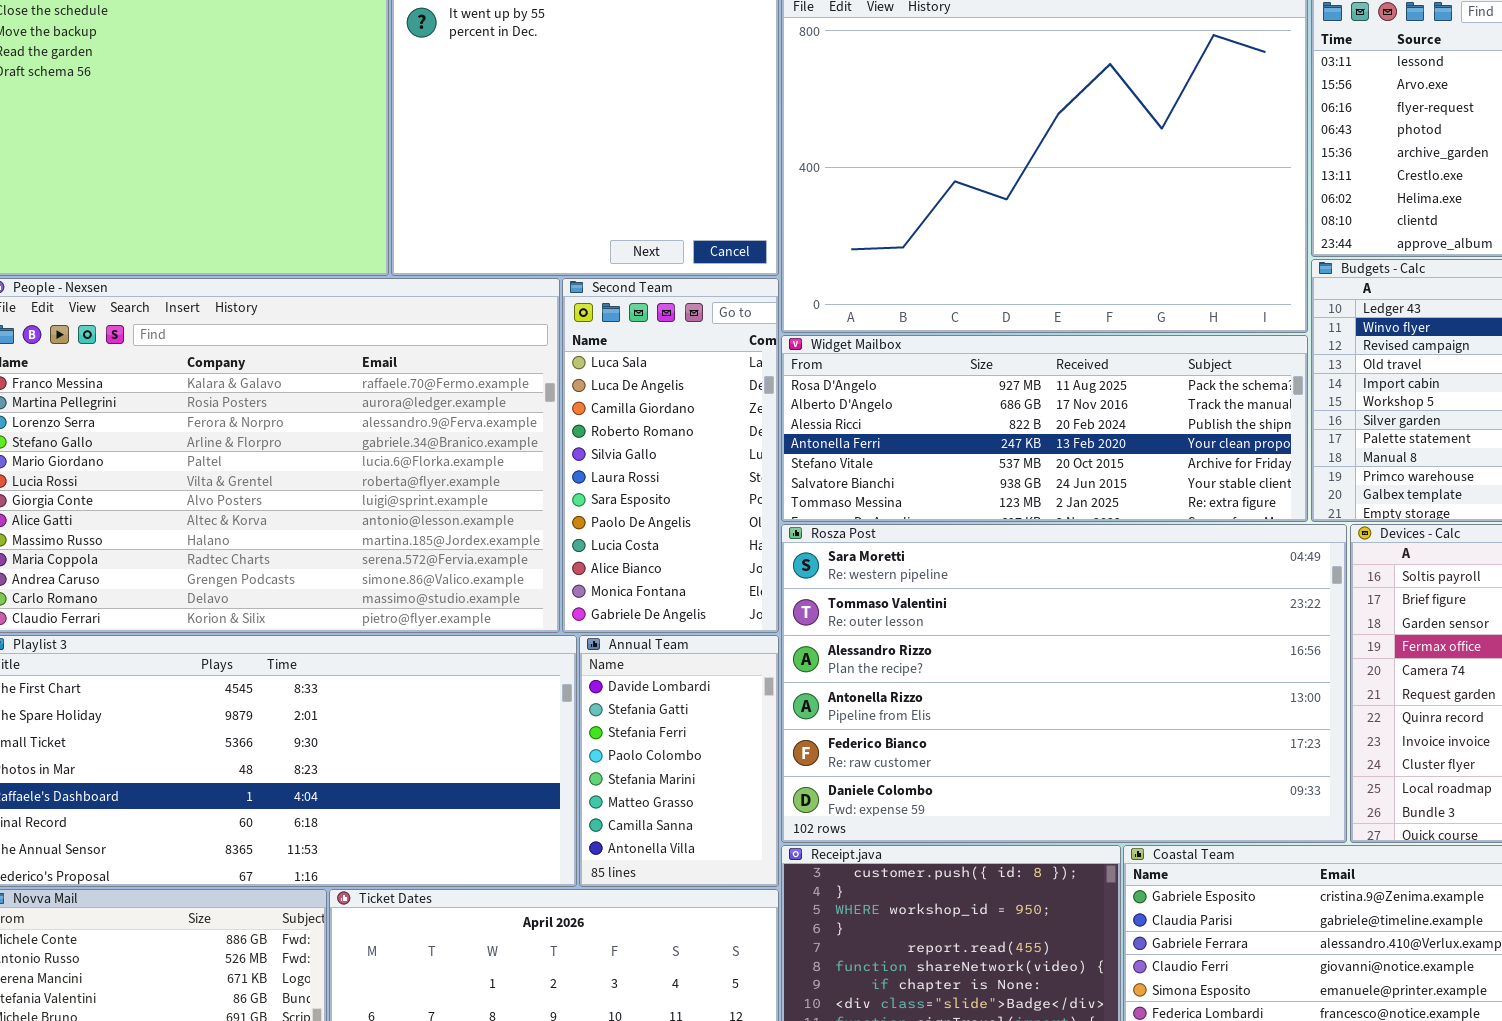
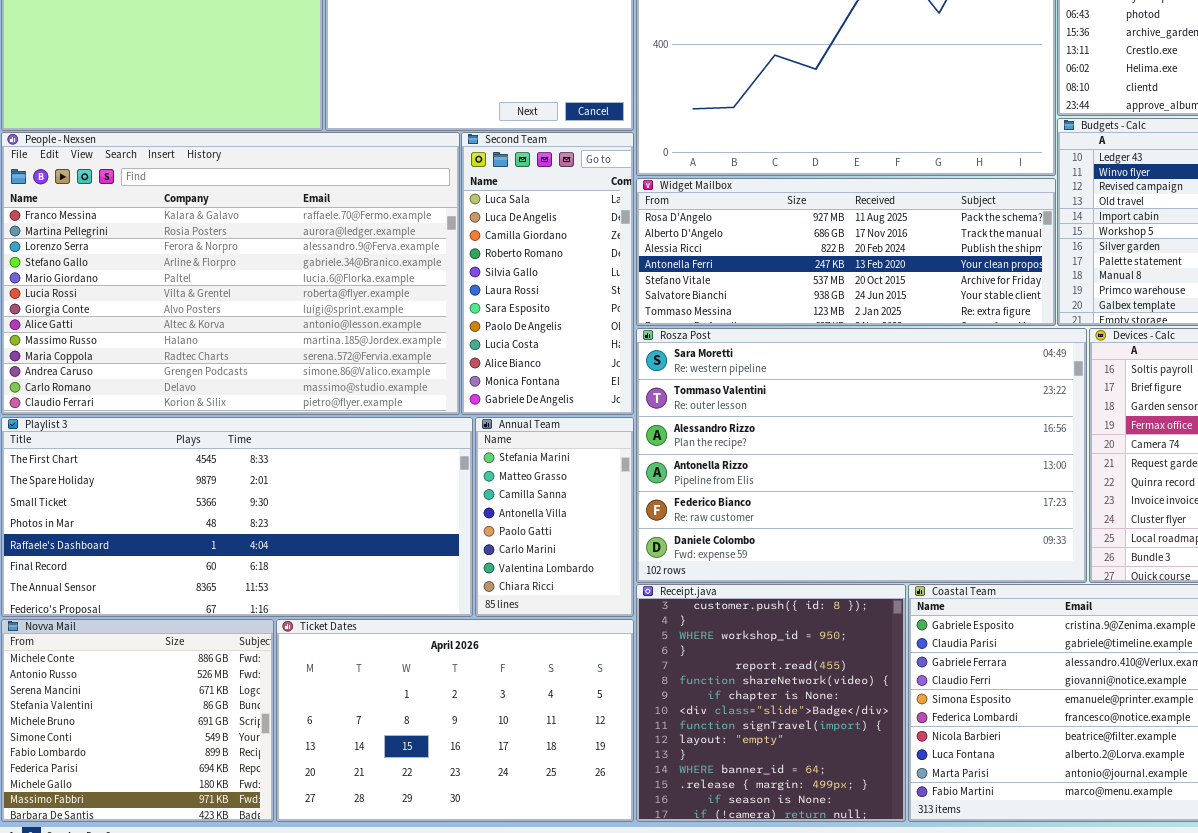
Annual Team: [579,635,779,887] -> [475,417,634,617], scrolled down 4 rows

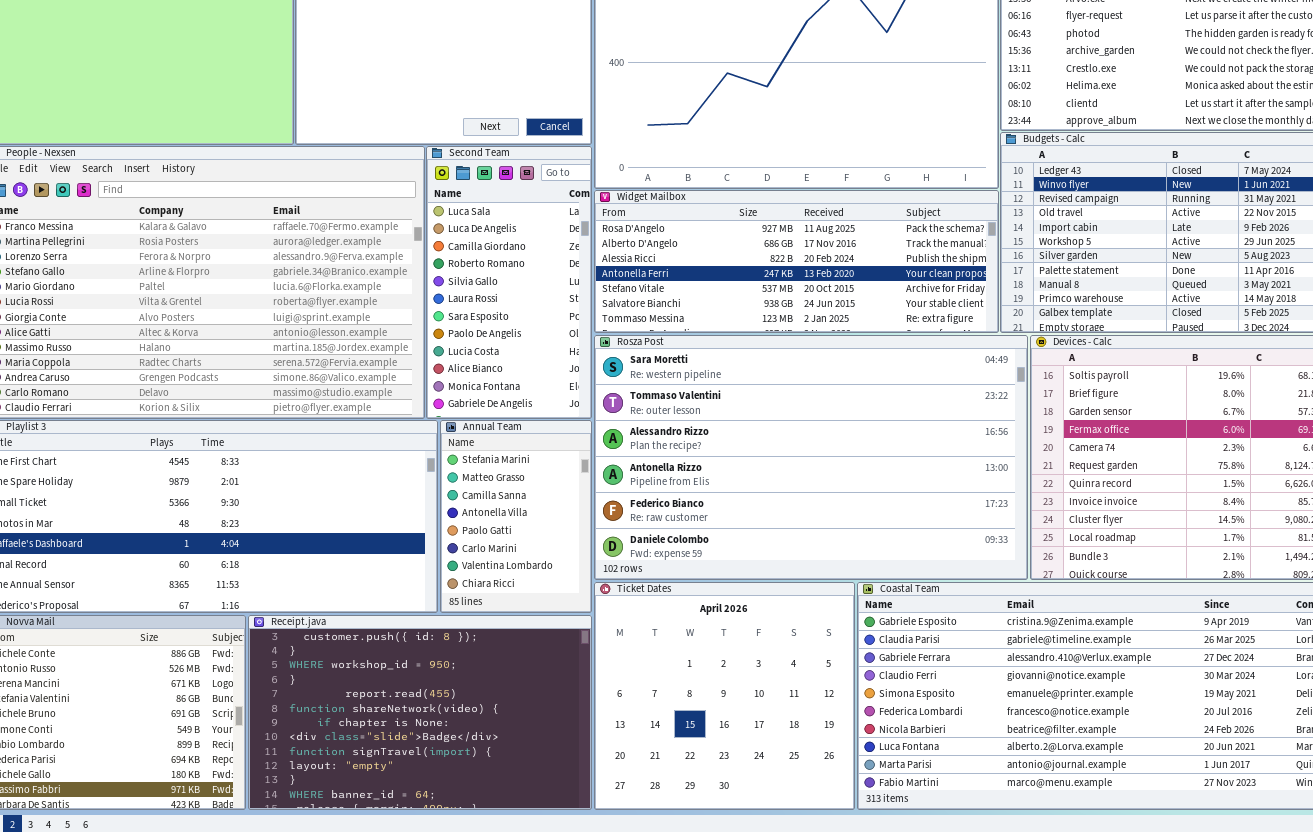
Receipt.java: [636,584,906,822] -> [248,615,592,810], moved, resized
Ticket Dates: [276,619,634,822] -> [594,582,855,810], moved, resized

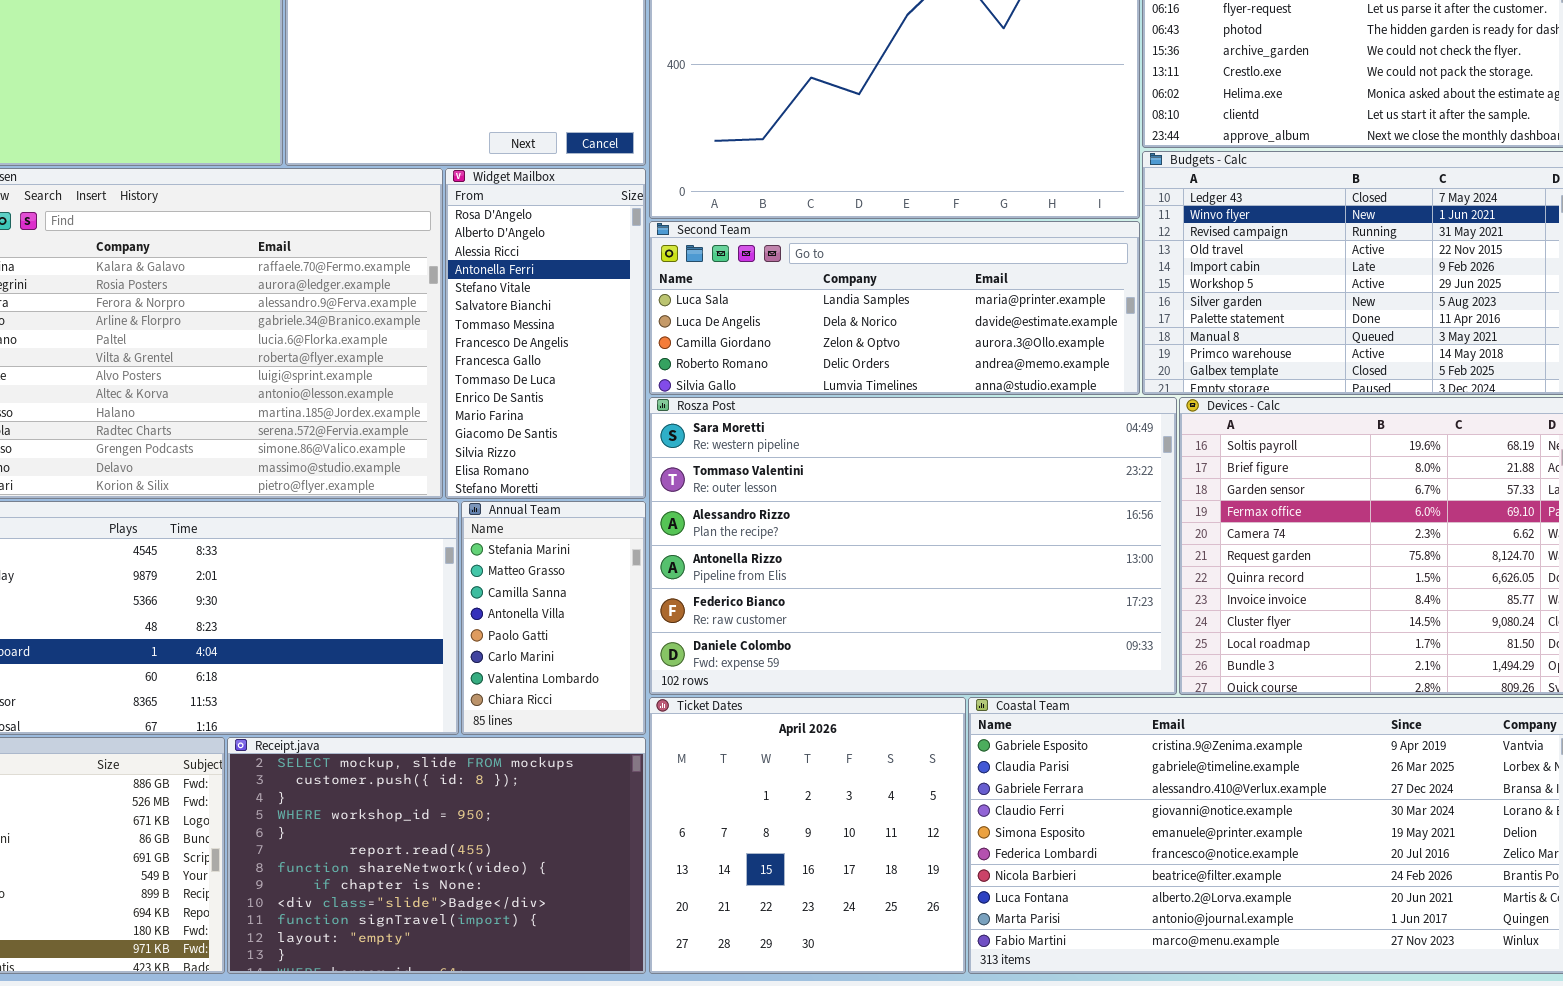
Second Team: [426,146,592,419] -> [649,221,1140,395], moved, resized
Widget Mailbox: [594,190,999,333] -> [445,168,646,499], moved, resized
Receipt.java: [248,615,592,810] -> [227,737,646,974], scrolled up 1 row

